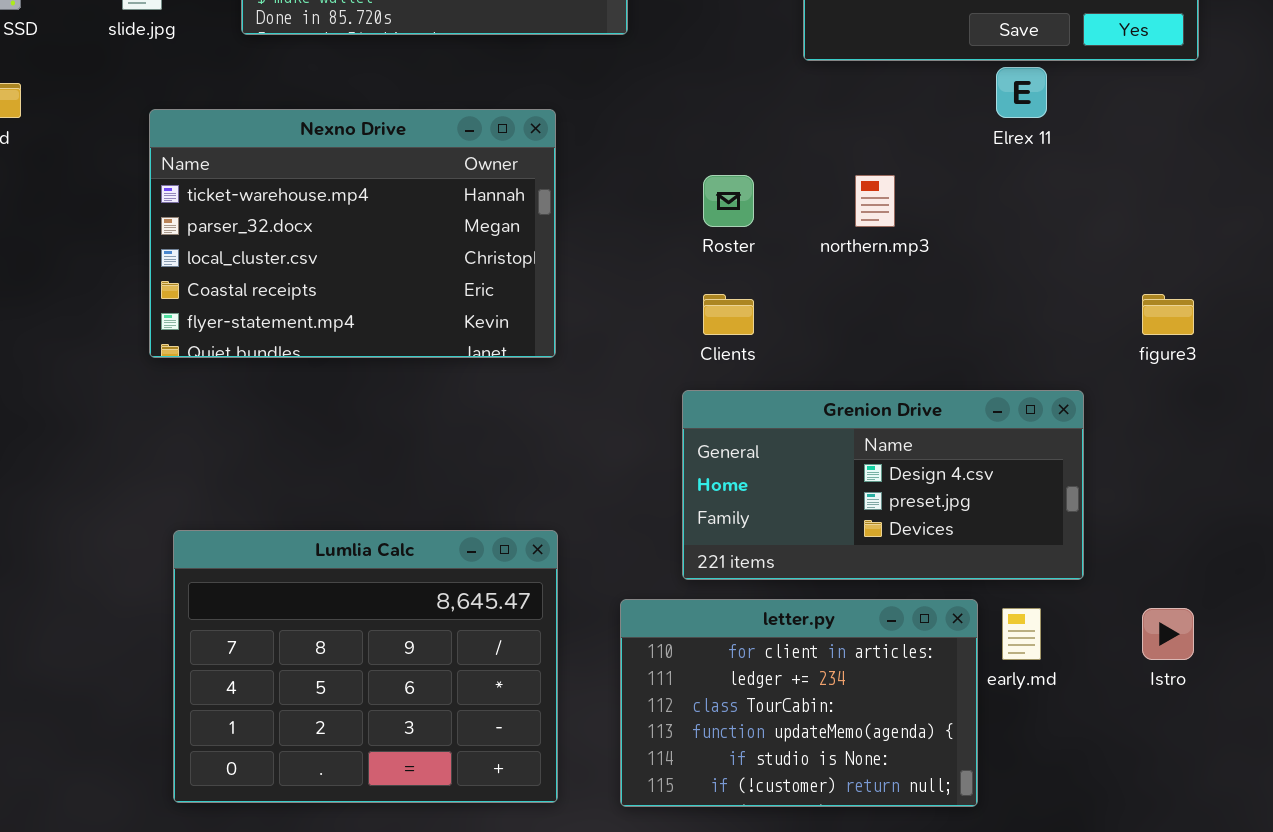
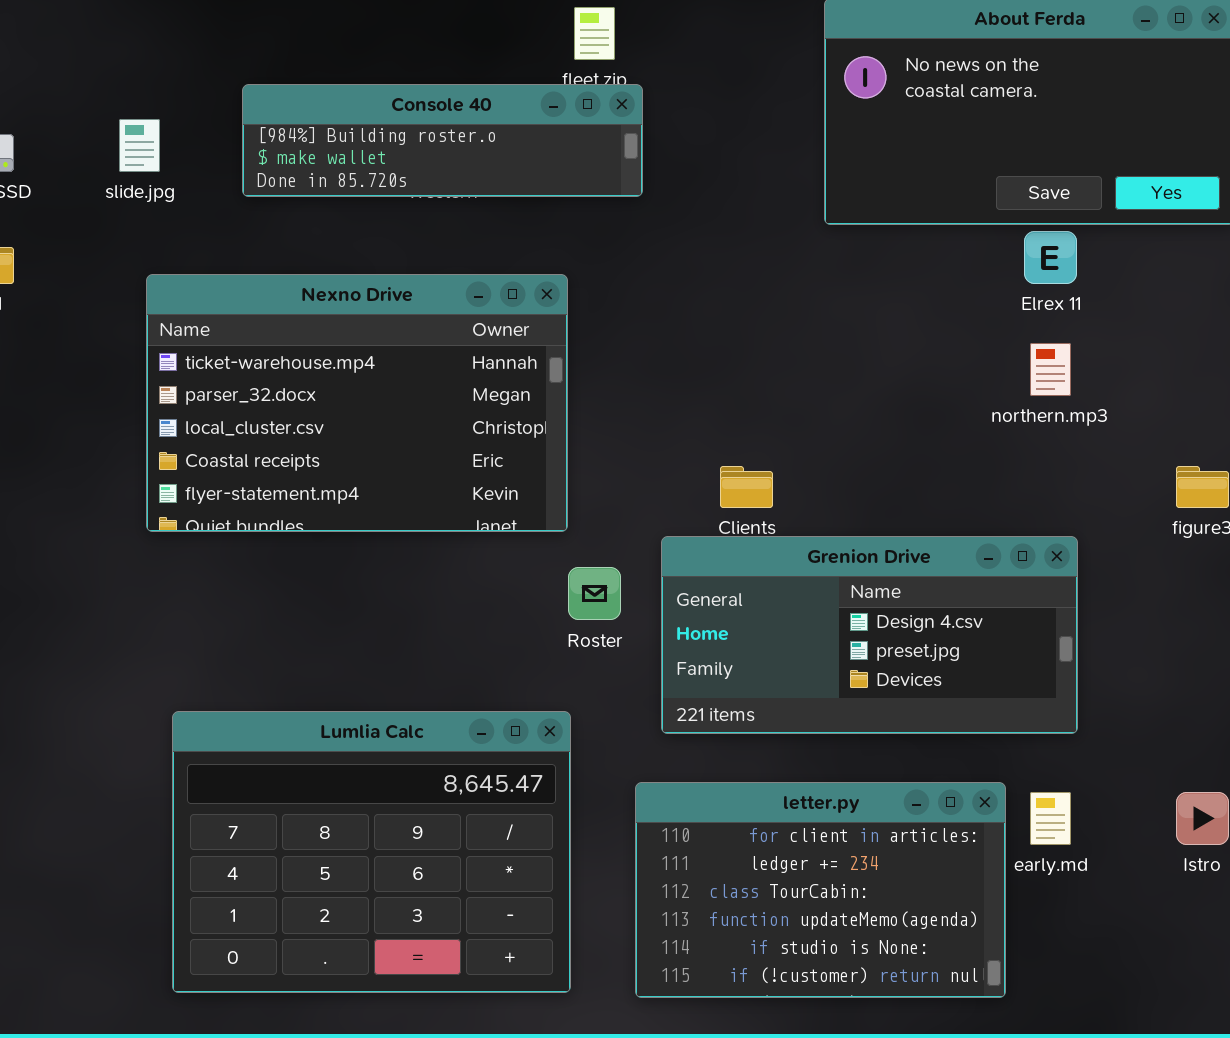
Roster: [703,175,754,227] -> [568,567,621,620], moved
northern.mp3: [855,175,895,227] -> [1030,343,1071,396], moved
Grenion Drive: [682,390,1084,580] -> [661,536,1078,734], moved

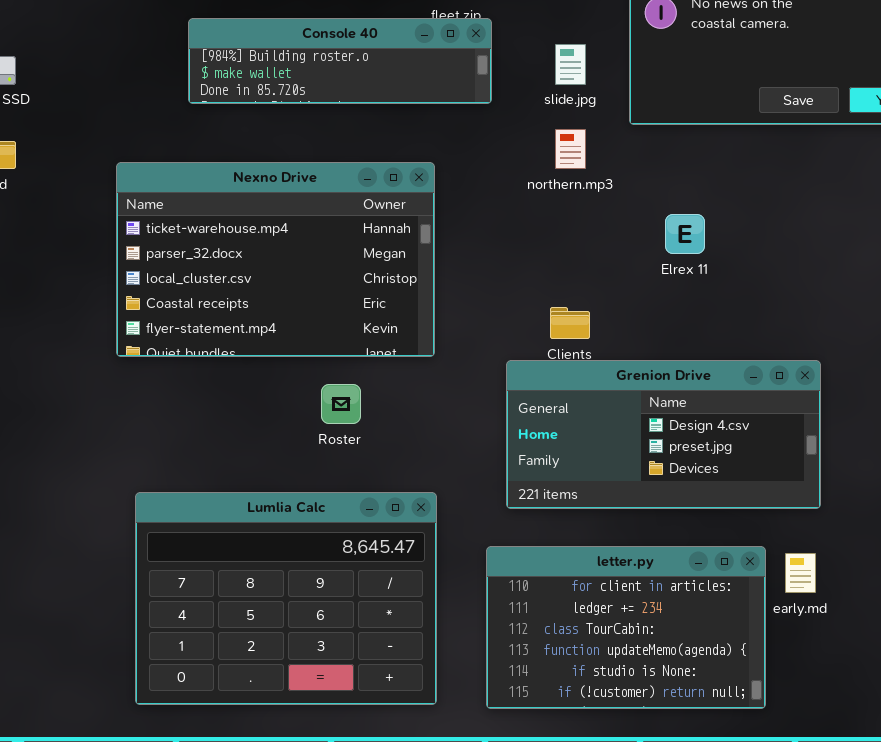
slide.jpg: [119,119,160,172] -> [555,44,586,85], moved
Elrex 11: [1024,231,1077,284] -> [665,214,705,254], moved
northern.mp3: [1030,343,1071,396] -> [555,129,586,169], moved
Roster: [568,567,621,620] -> [321,384,361,424], moved

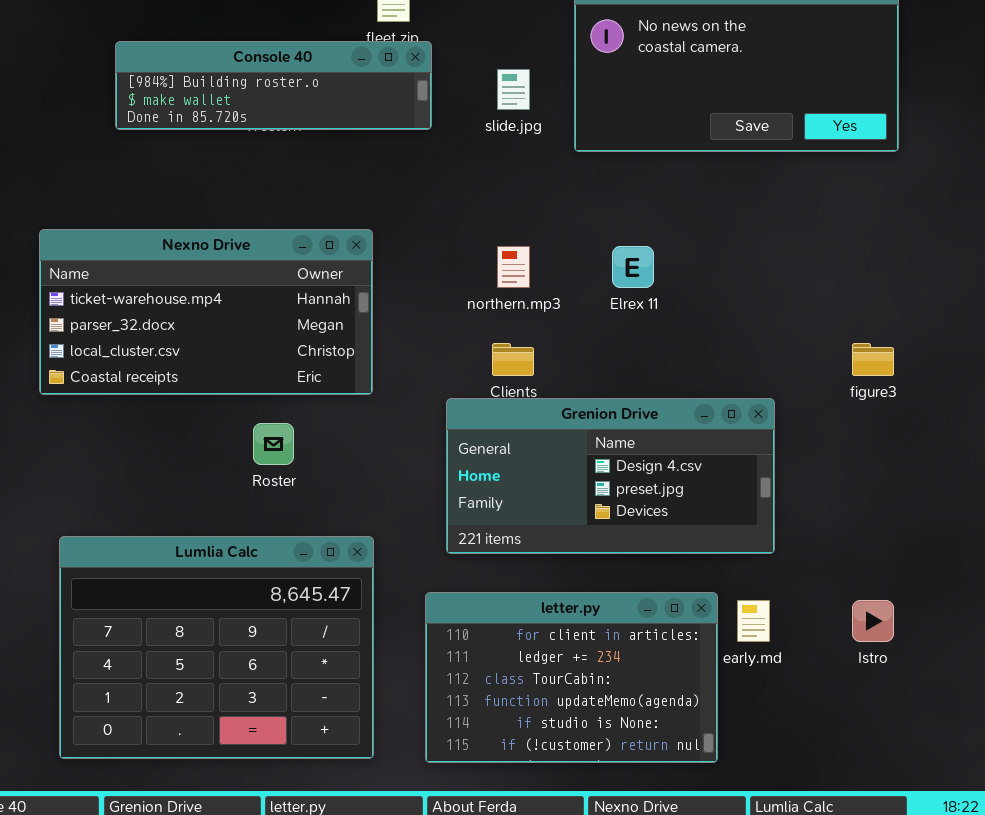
northern.mp3: [555,129,586,169] -> [497,246,530,288], moved
Nexno Drive: [116,162,435,357] -> [39,229,373,395], resized

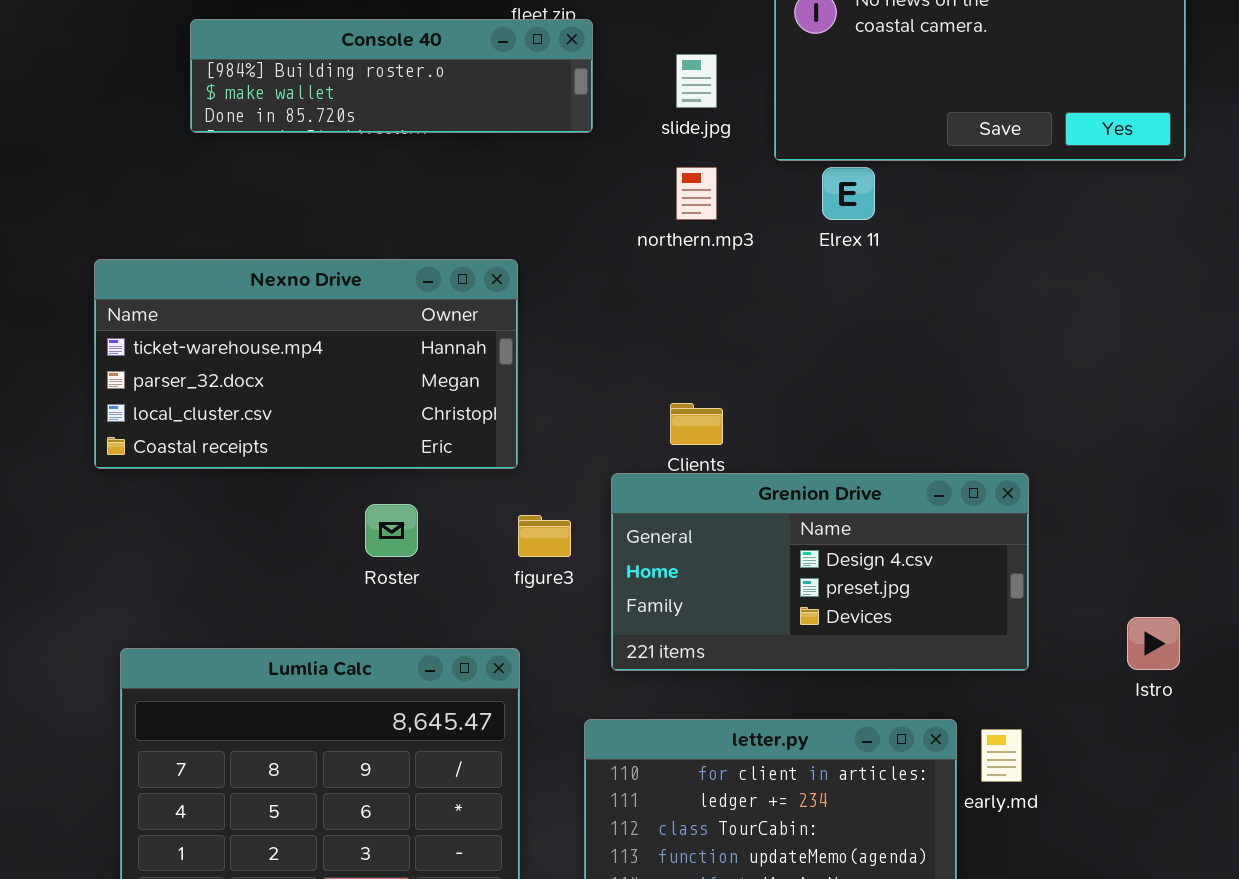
northern.mp3: [497,246,530,288] -> [676,167,717,220], moved
Elrex 11: [612,246,654,288] -> [822,167,875,220], moved
figure3: [852,343,894,376] -> [518,515,571,557], moved
Istro: [852,600,894,642] -> [1127,617,1180,670], moved

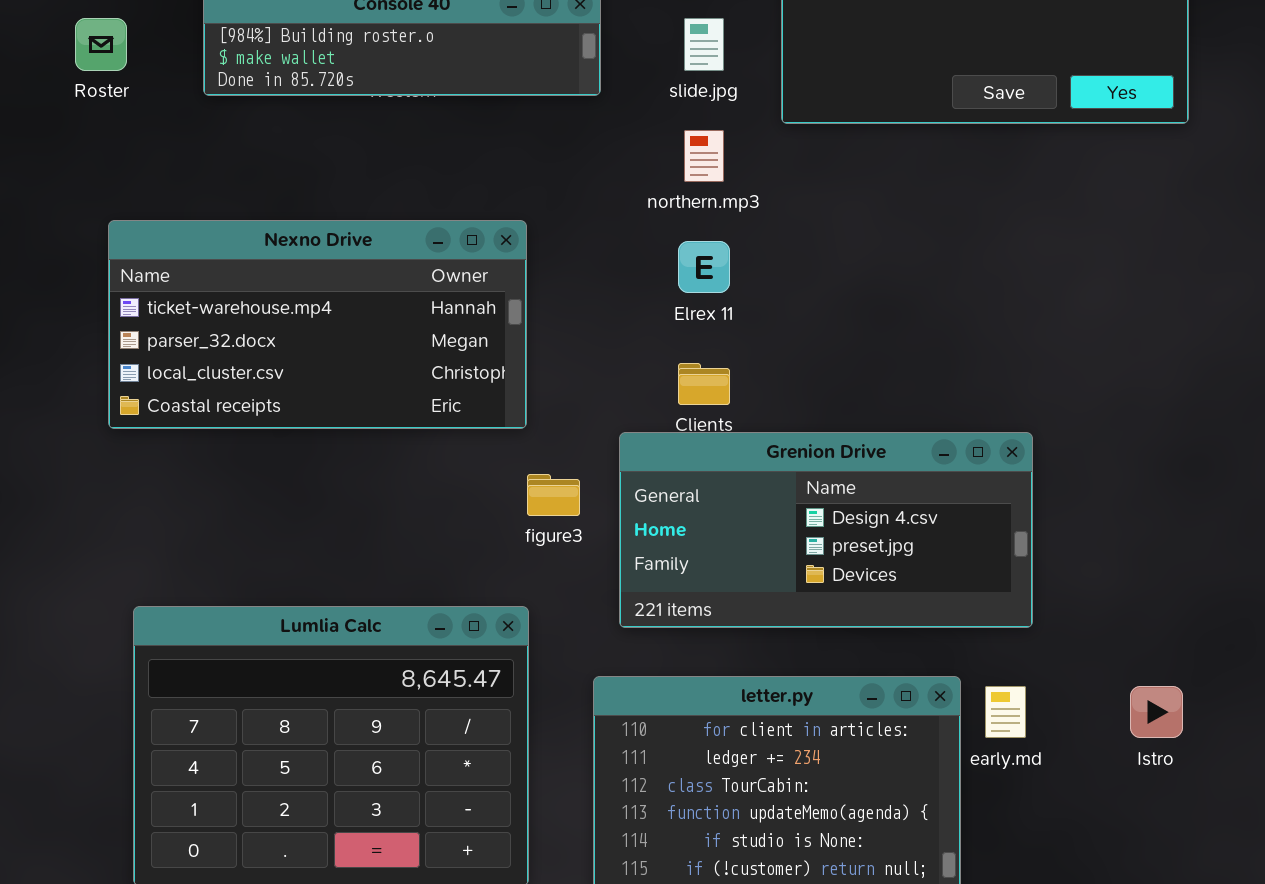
Elrex 11: [822,167,875,220] -> [678,241,730,293], moved
Roster: [365,504,418,557] -> [75,18,127,71], moved
Istro: [1127,617,1180,670] -> [1130,686,1183,738], moved

